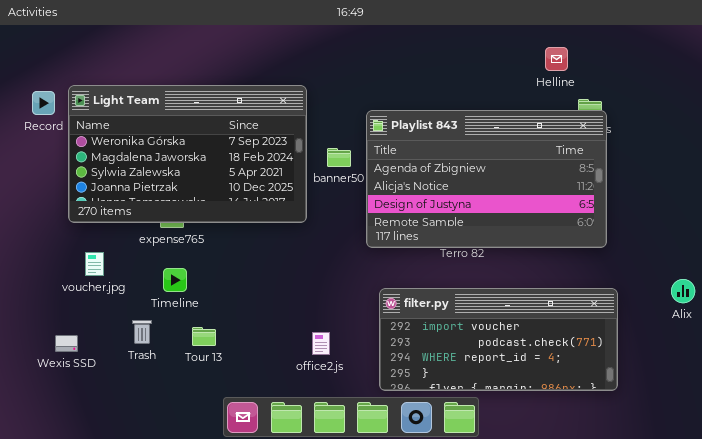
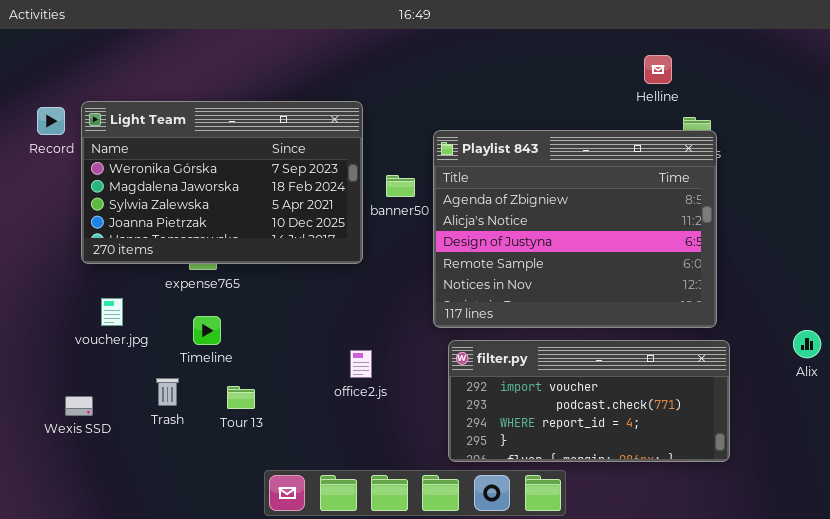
Playlist 843: [366,110,607,248] -> [433,130,717,328], resized
office2.js: [312,332,330,355] -> [350,350,372,378], moved

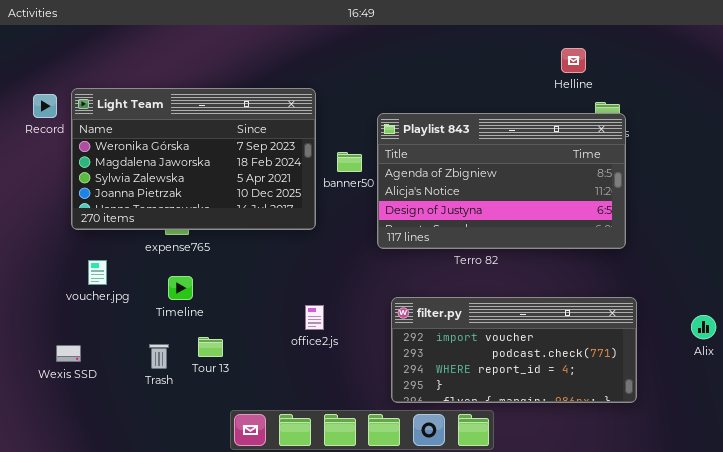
Playlist 843: [433,130,717,328] -> [377,113,626,249], resized
Alix: [793,330,821,358] -> [691,315,716,339], moved
Trash: [156,378,179,406] -> [149,344,169,369], moved

